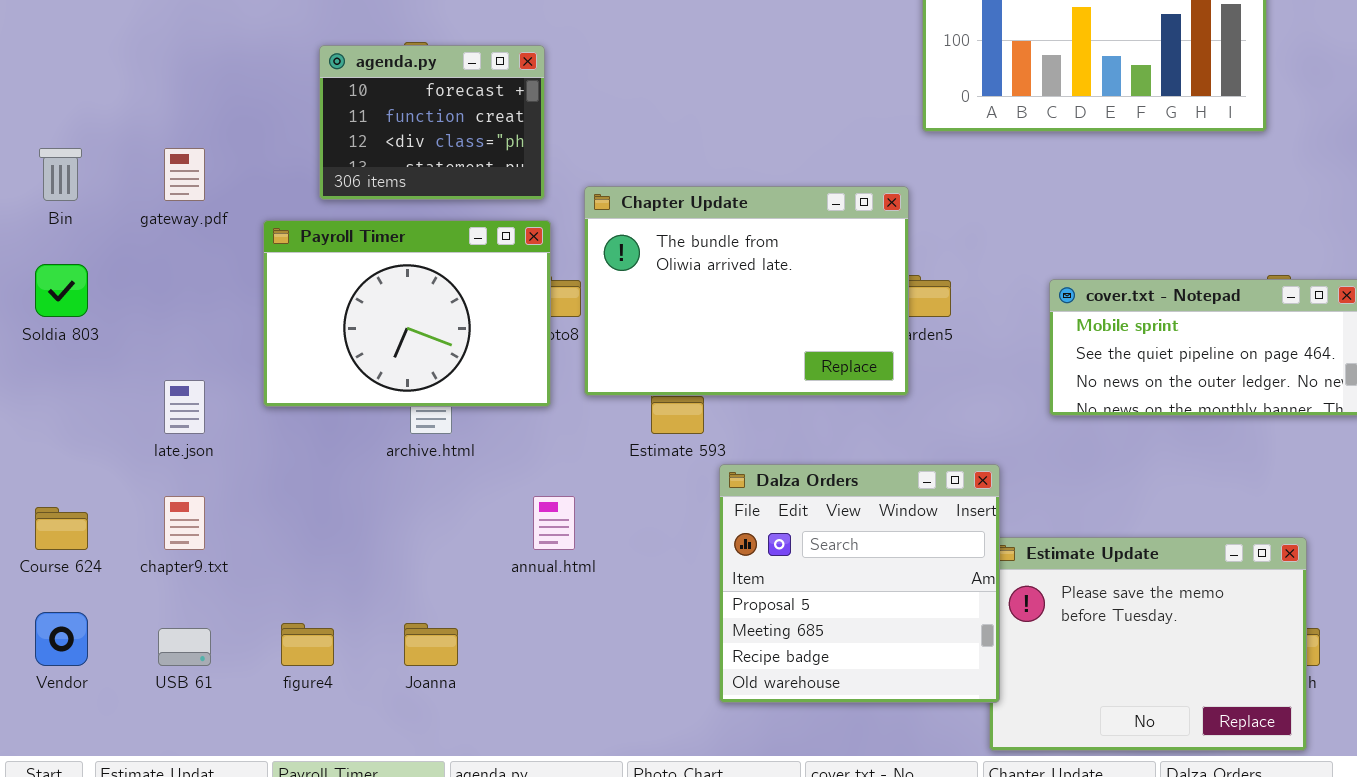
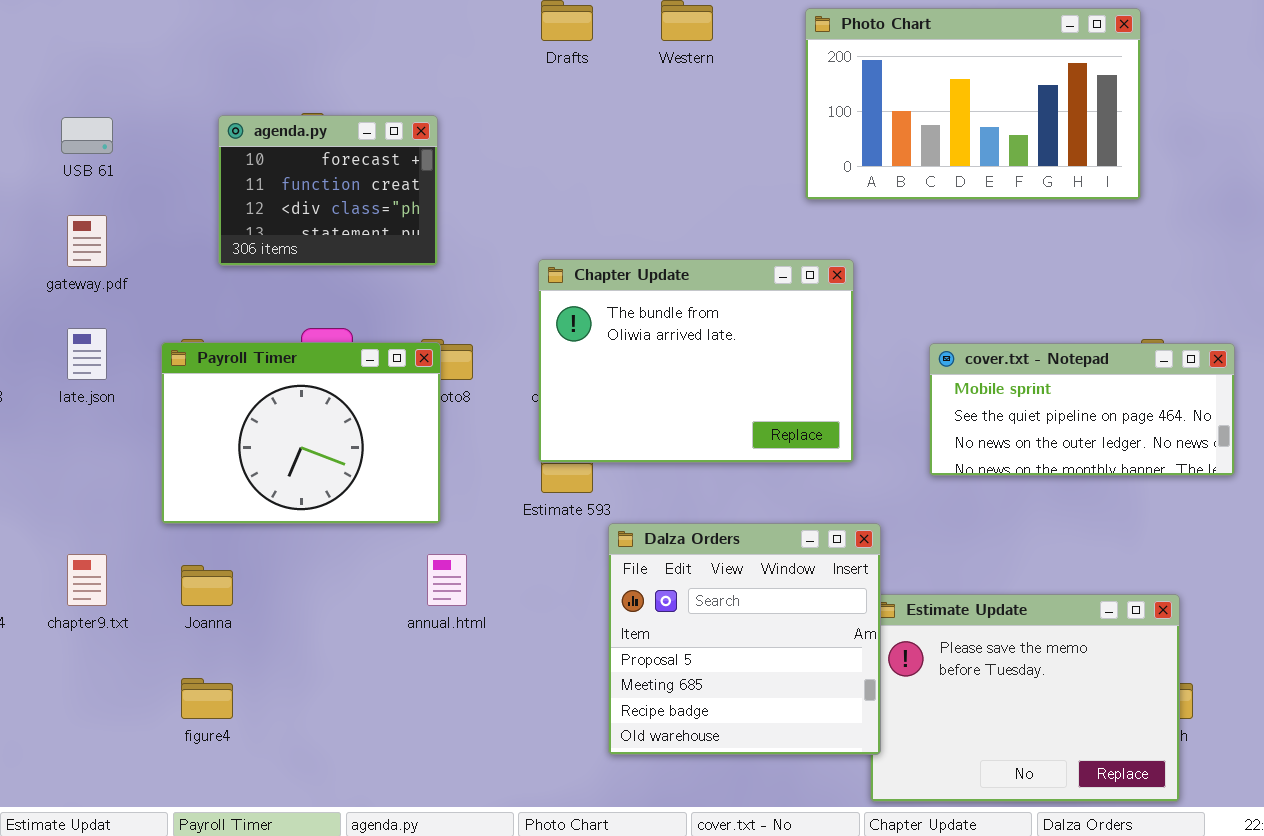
Chapter Update: [584,186,909,396] -> [538,259,854,463], moved
Payroll Timer: [263,220,551,407] -> [161,342,441,524], moved
late.json: [164,380,205,434] -> [67,328,107,380], moved
Joanna: [404,623,458,666] -> [181,565,233,606], moved
USB 61: [158,628,211,666] -> [61,117,113,154], moved

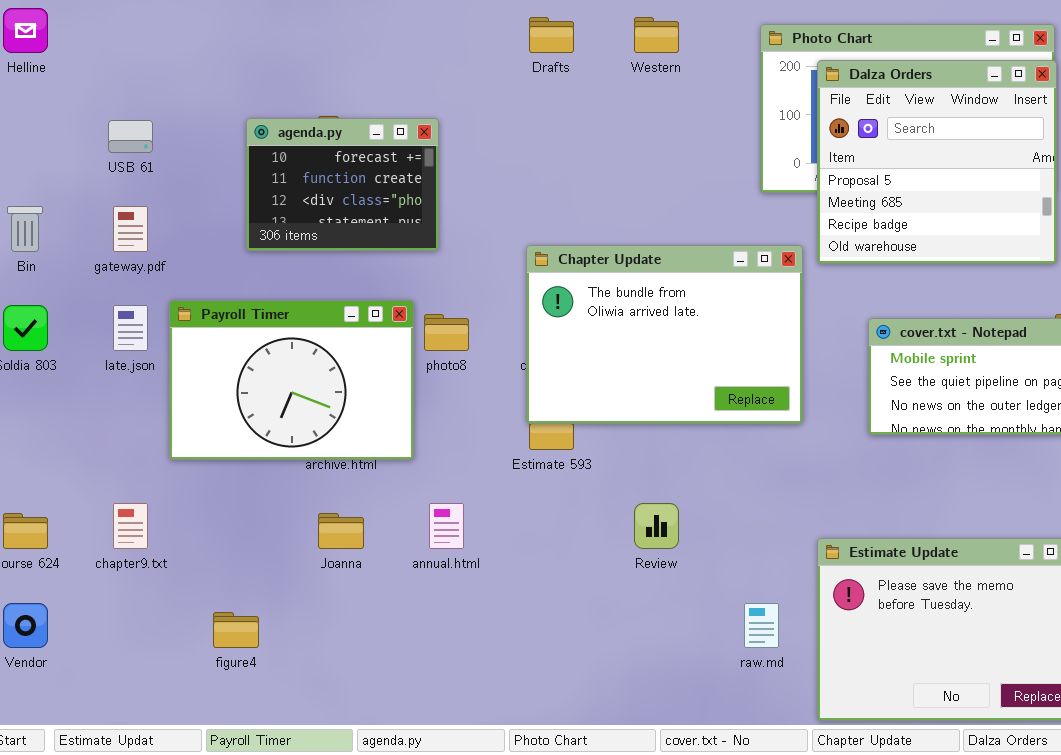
Payroll Timer: [161,342,441,524] -> [169,300,414,460], moved
Dalza Orders: [608,523,881,755] -> [817,60,1057,264], moved
Joanna: [181,565,233,606] -> [318,513,364,549], moved

